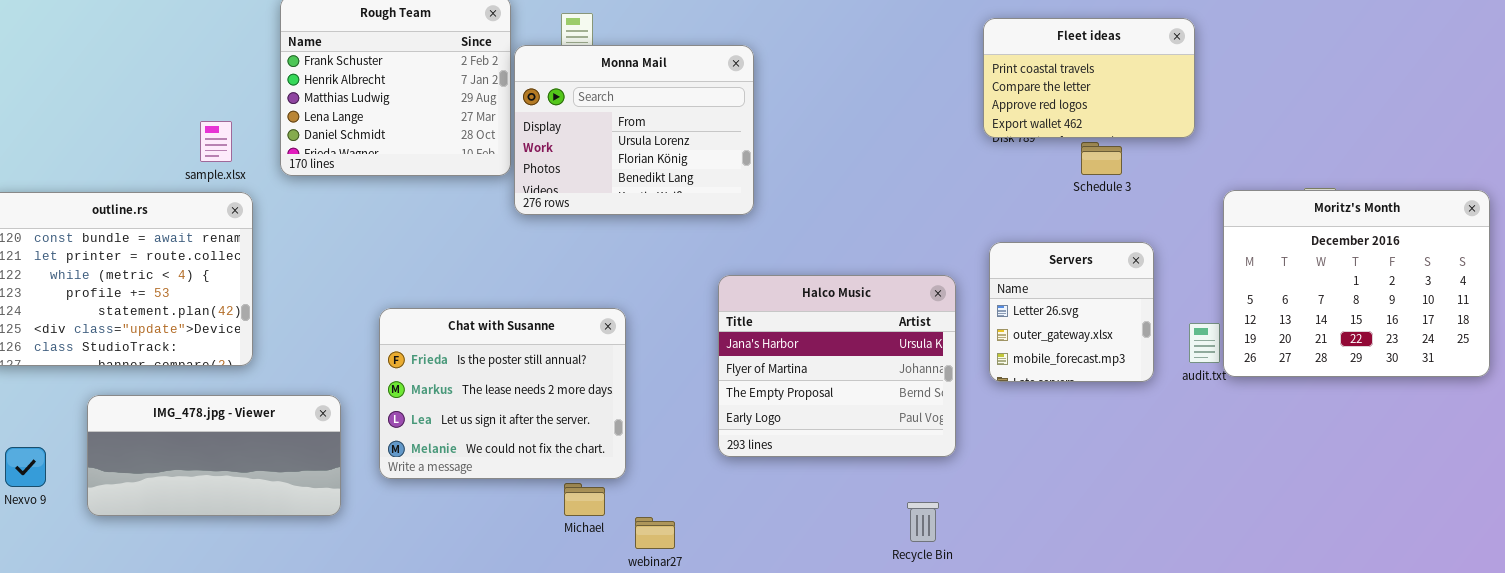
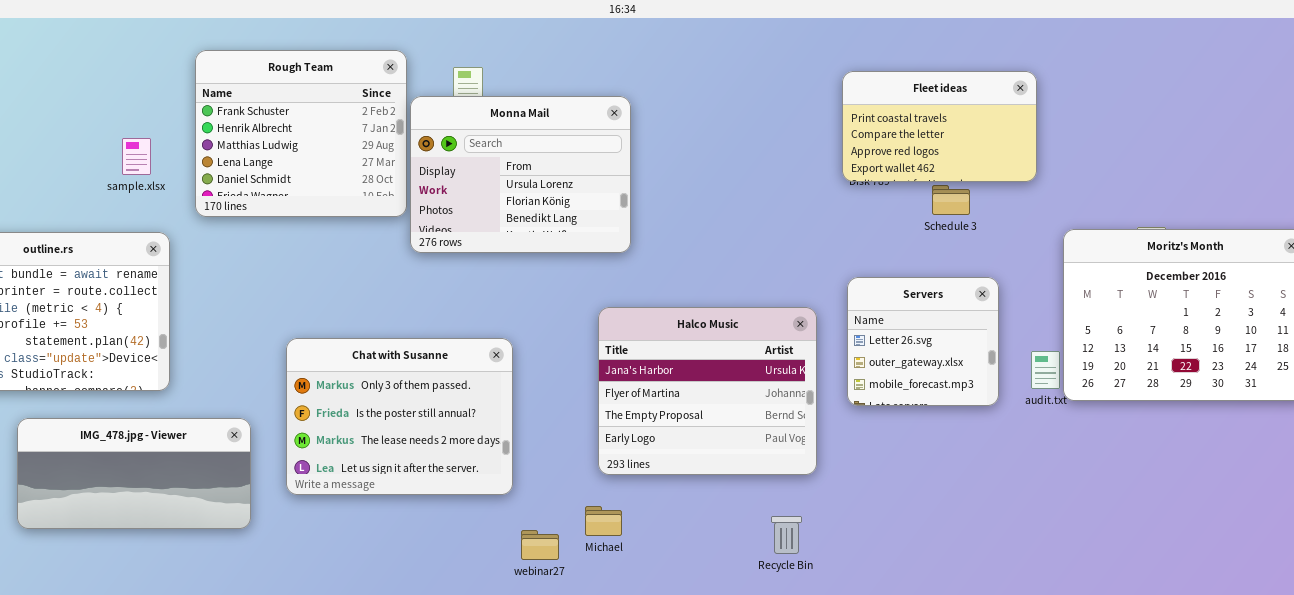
sample.xlsx: [200,121,232,162] -> [122,138,151,175], moved
Chat with Susanne: [379,308,626,479] -> [286,338,513,495], scrolled up 1 row
Michael: [564,483,605,516] -> [585,506,622,536], moved

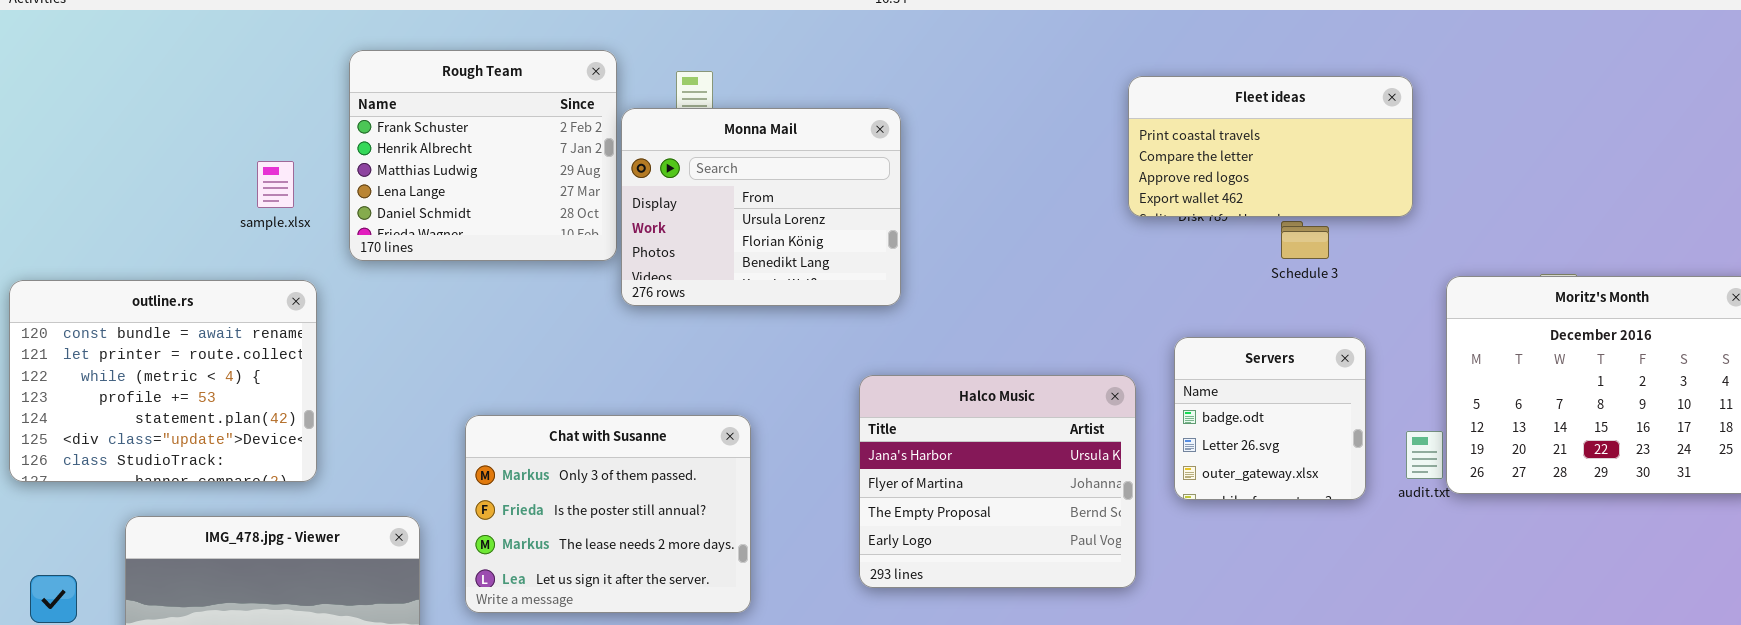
Fleet ideas: [842,71,1037,182] -> [1128,76,1413,217], resized
Servers: [847,277,999,406] -> [1174,337,1366,500], scrolled up 1 row

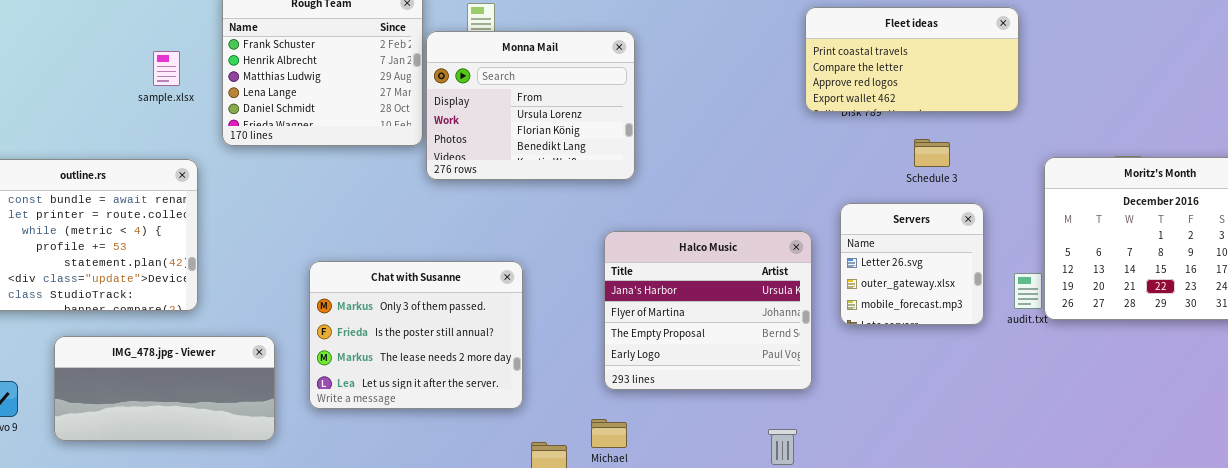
sample.xlsx: [257,161,294,208] -> [153,51,180,86], moved
Schedule 3: [1281,221,1329,259] -> [914,139,950,167], moved
Servers: [1174,337,1366,500] -> [840,203,984,325], scrolled down 1 row

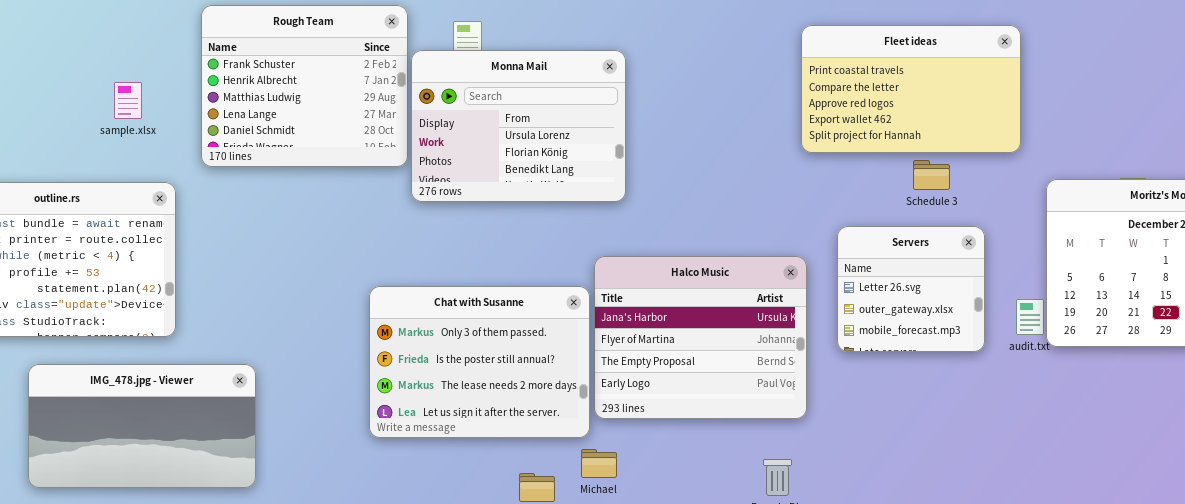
Fleet ideas: [805,7,1019,112] -> [801,25,1021,153], resized
sample.xlsx: [153,51,180,86] -> [114,82,142,119], moved
Chat with Susanne: [309,261,523,409] -> [369,286,590,438], moved
IMG_478.jpg - Viewer: [54,336,275,441] -> [28,364,256,488], resized

